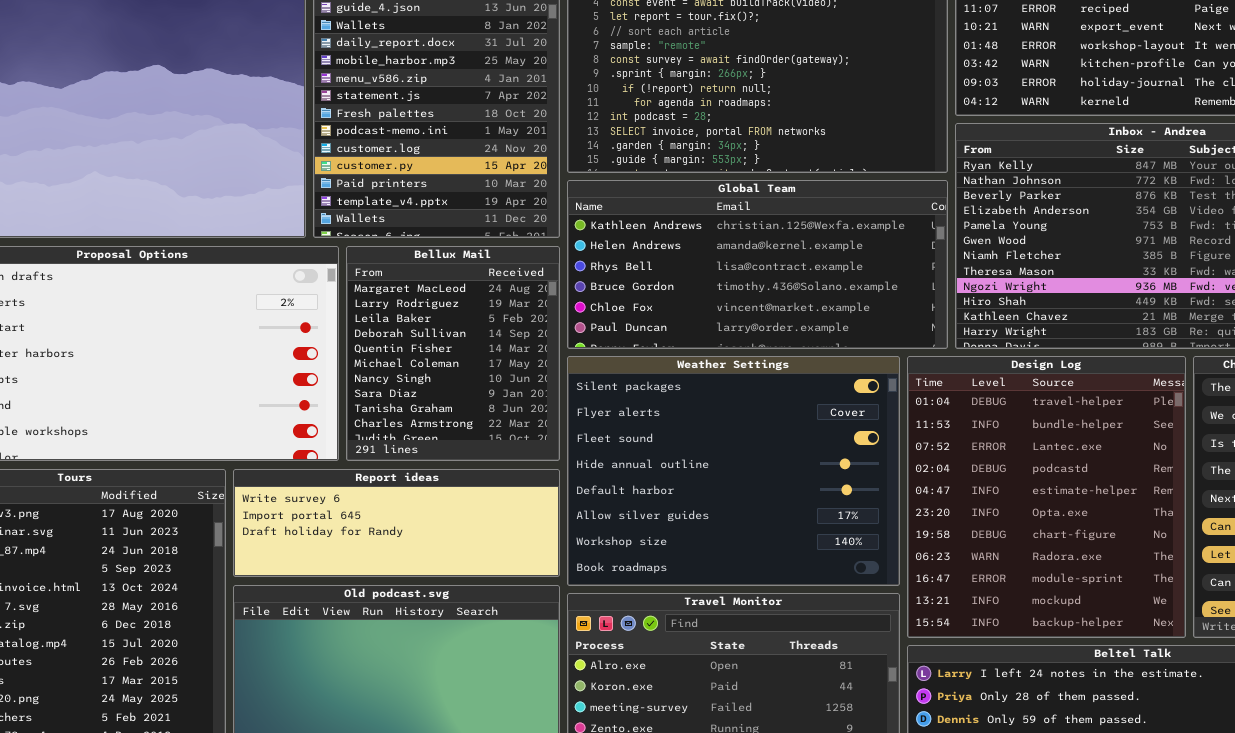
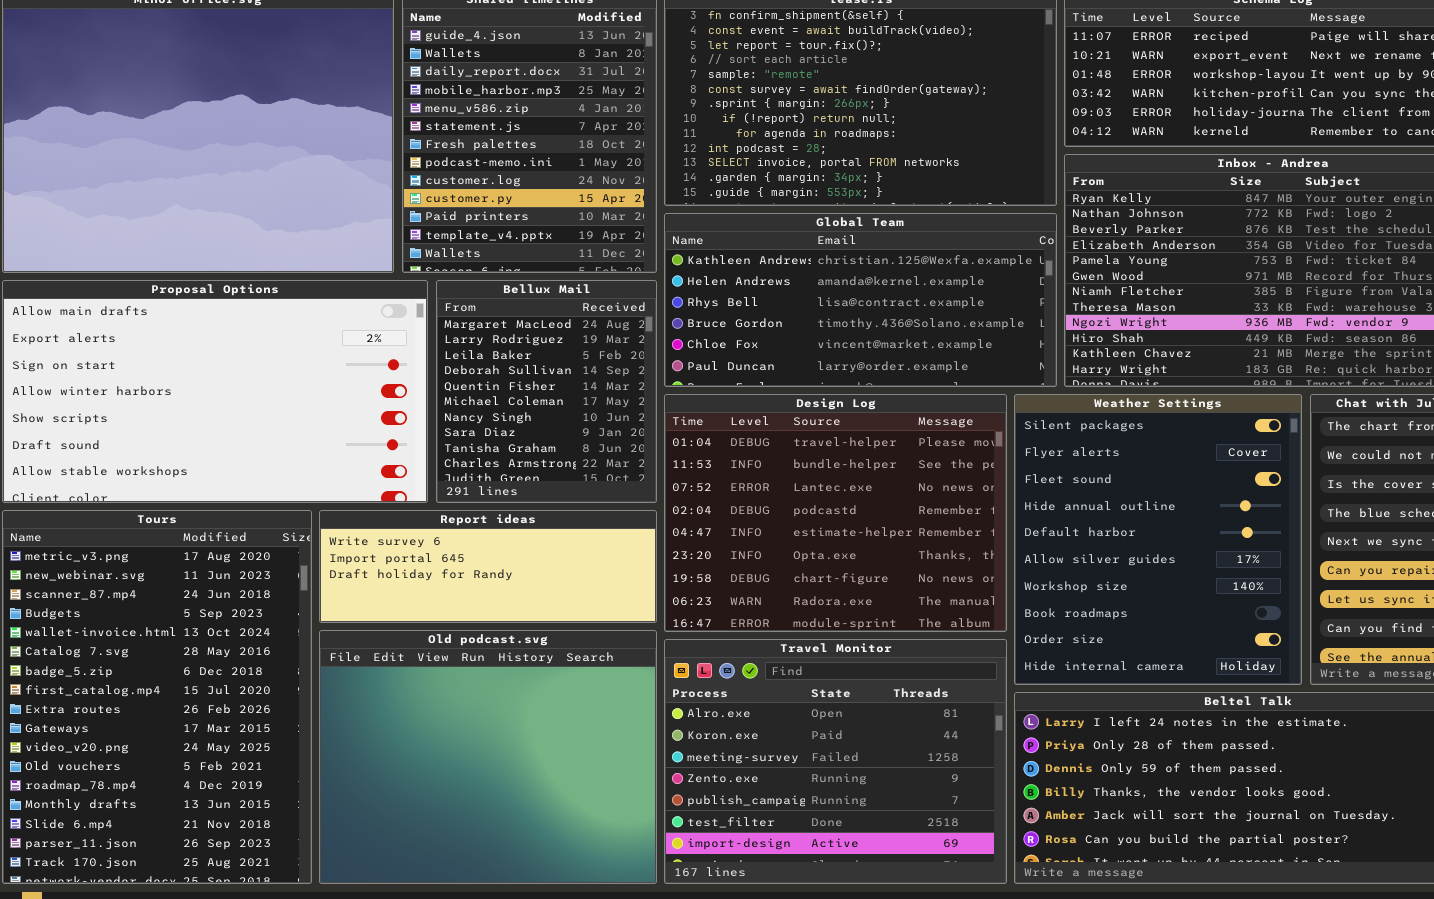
Weather Settings: [567,356,900,586] -> [1014,394,1302,685], moved, resized
Design Log: [907,356,1186,638] -> [664,394,1007,632], moved, resized

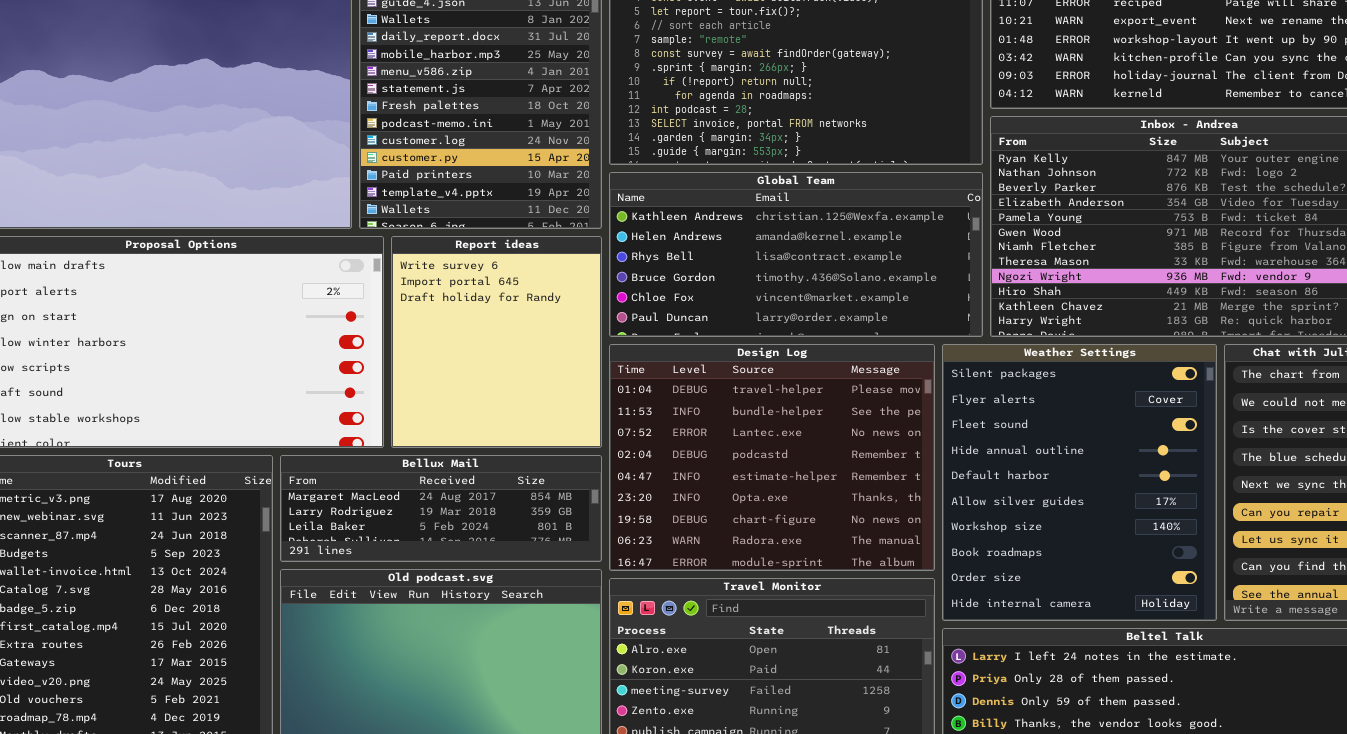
Bellux Mail: [436,280,657,503] -> [280,455,602,562], moved, resized
Report ideas: [319,510,657,623] -> [391,236,602,448], moved, resized

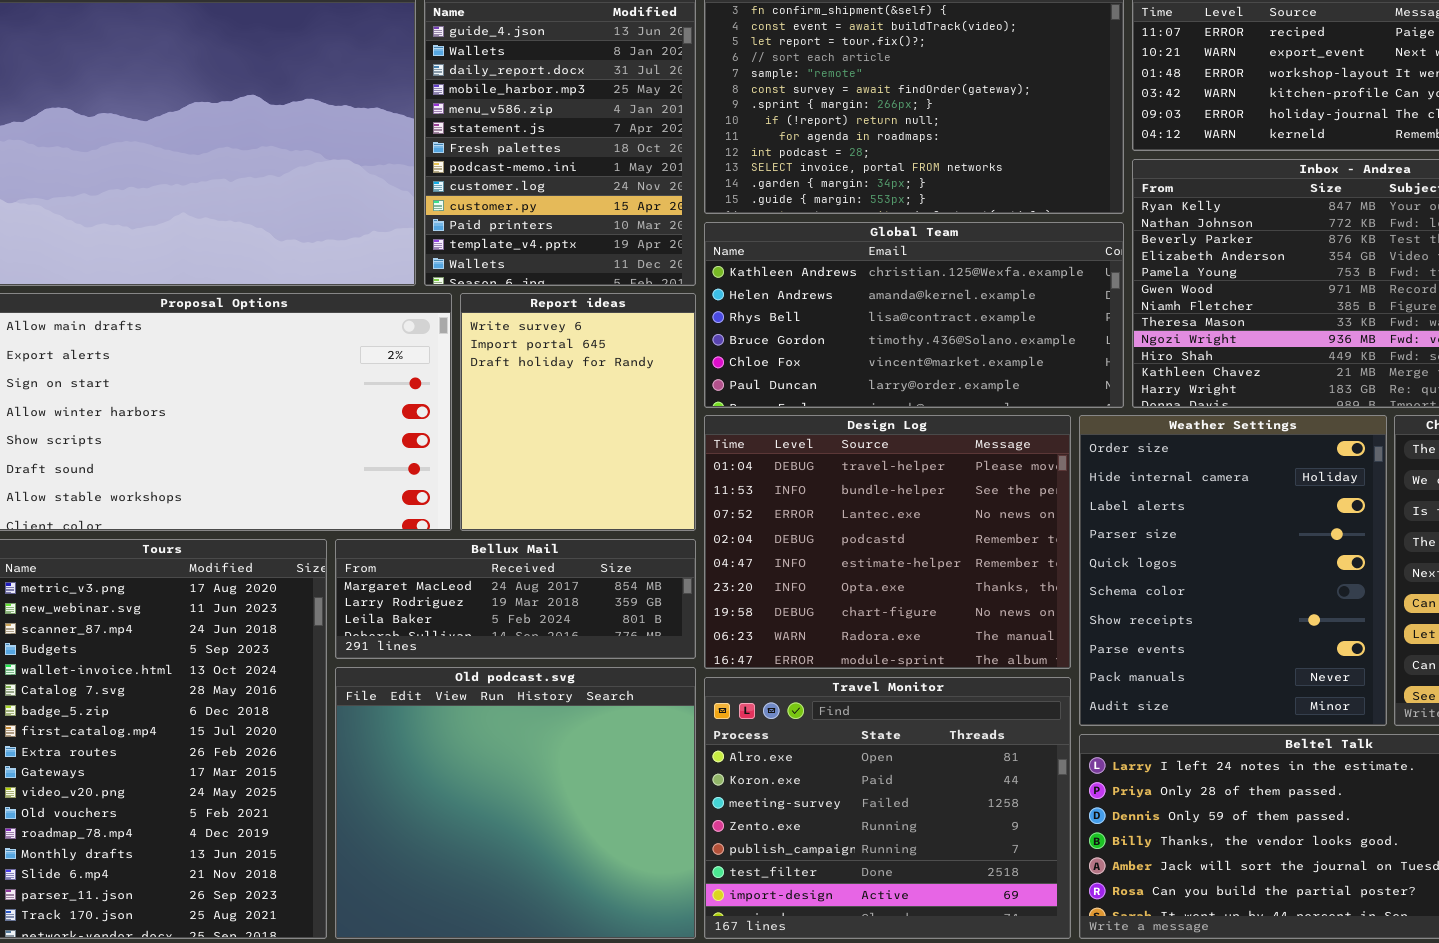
Weather Settings: [942,344,1217,621] -> [1079,415,1387,726], scrolled down 8 rows

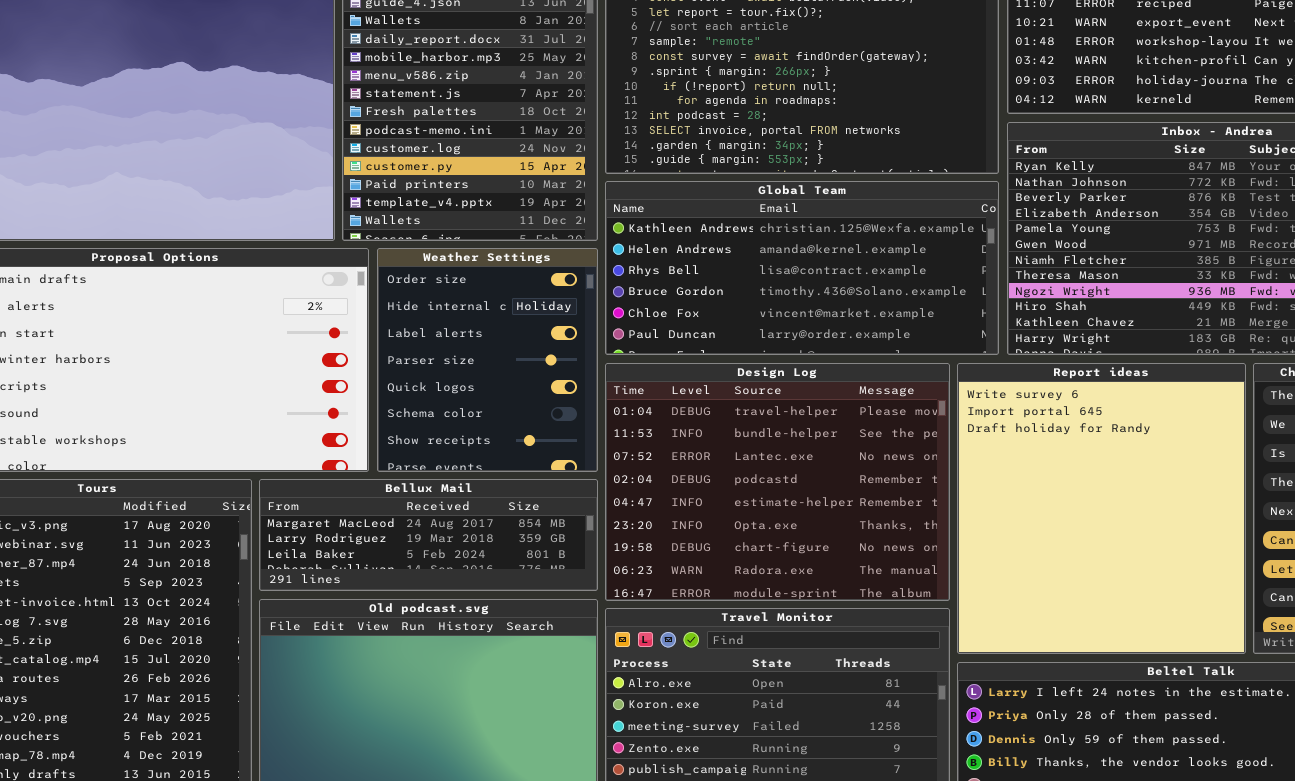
Report ideas: [460,293,696,531] -> [957,363,1246,654], moved, resized
Weather Settings: [1079,415,1387,726] -> [377,248,598,472], moved, resized

